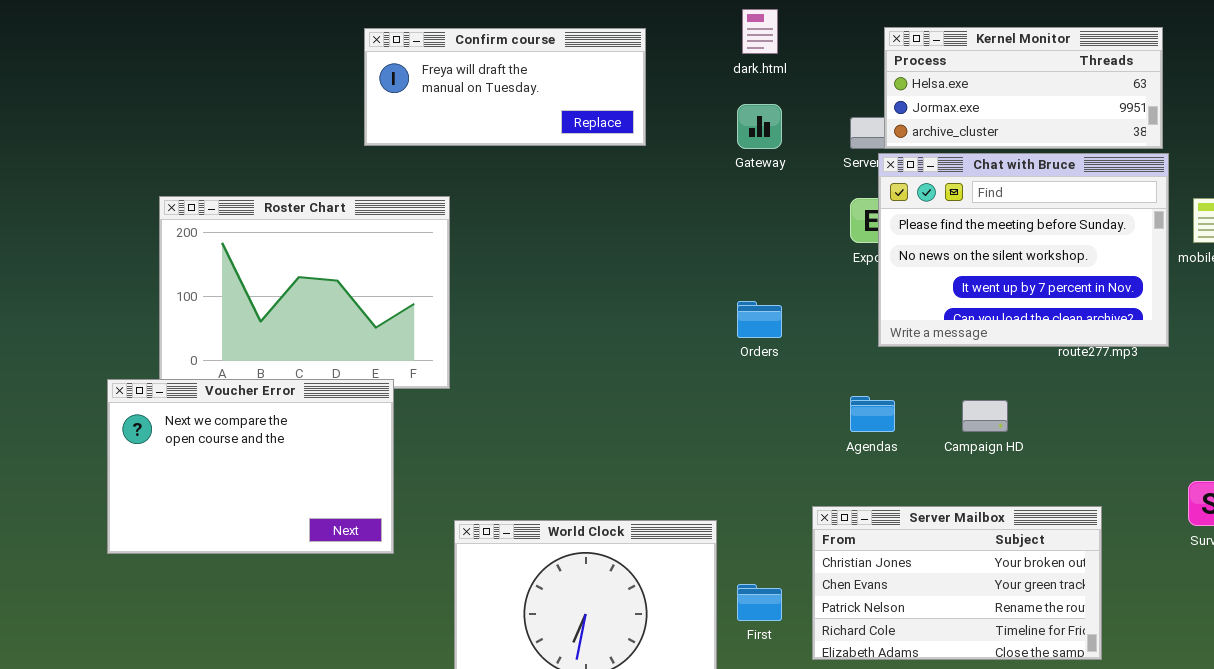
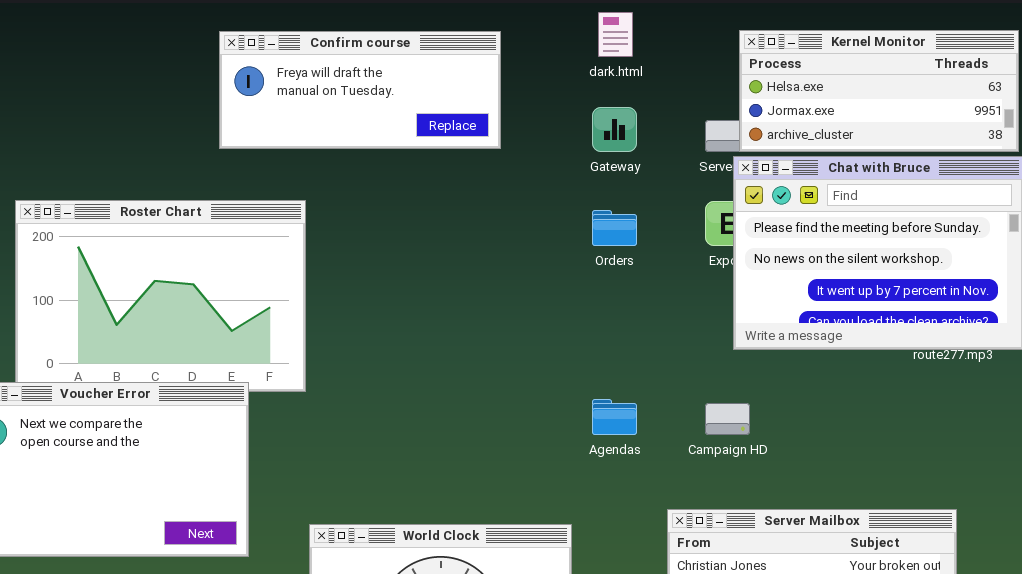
Orders: [737,301,782,338] -> [592,210,637,246], moved
Agendas: [850,396,895,432] -> [592,399,637,435], moved
Campaign HD: [962,400,1008,432] -> [705,403,750,435], moved

